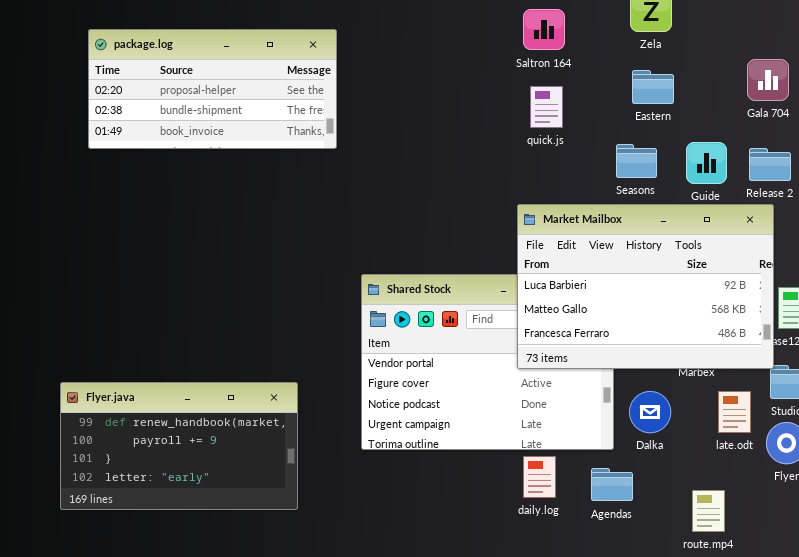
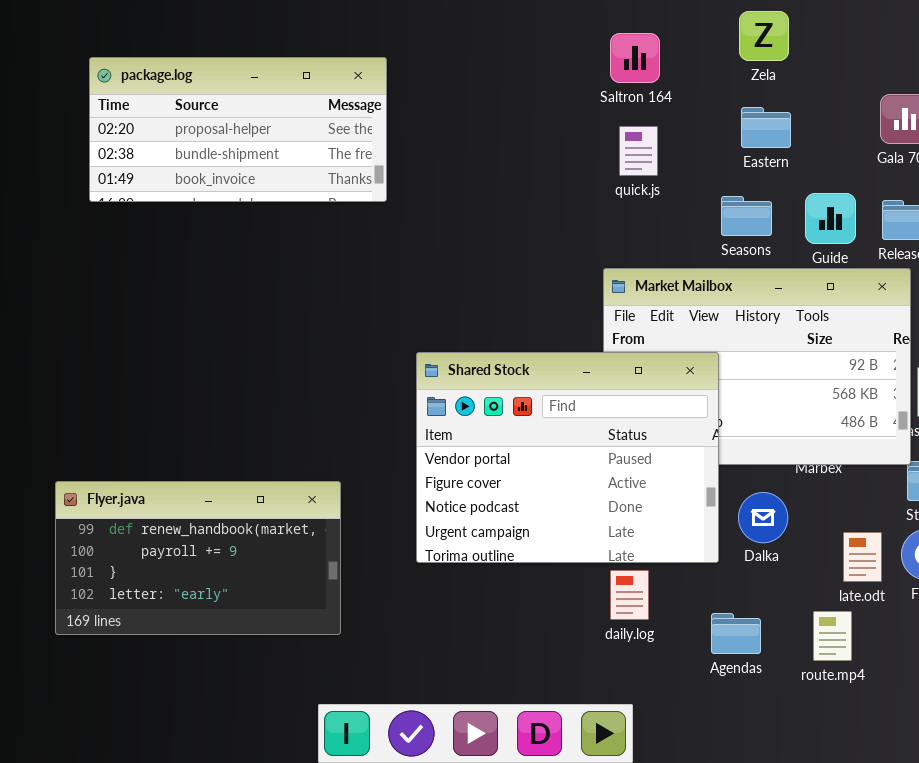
Shared Stock: [361,274,614,450] -> [416,352,719,563], raised
late.odt: [718,391,751,433] -> [843,532,882,582], moved
Agendas: [591,468,633,501] -> [711,613,761,654], moved

